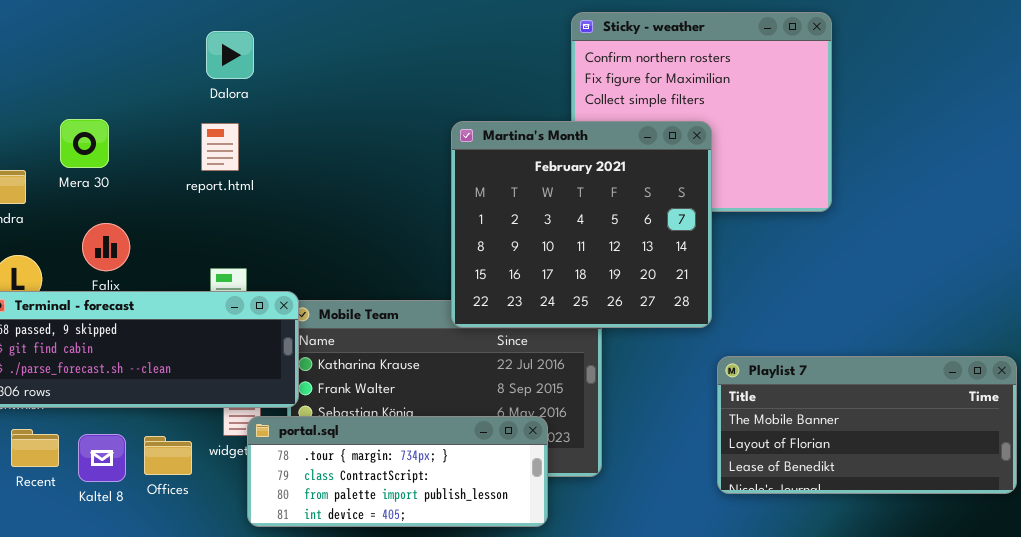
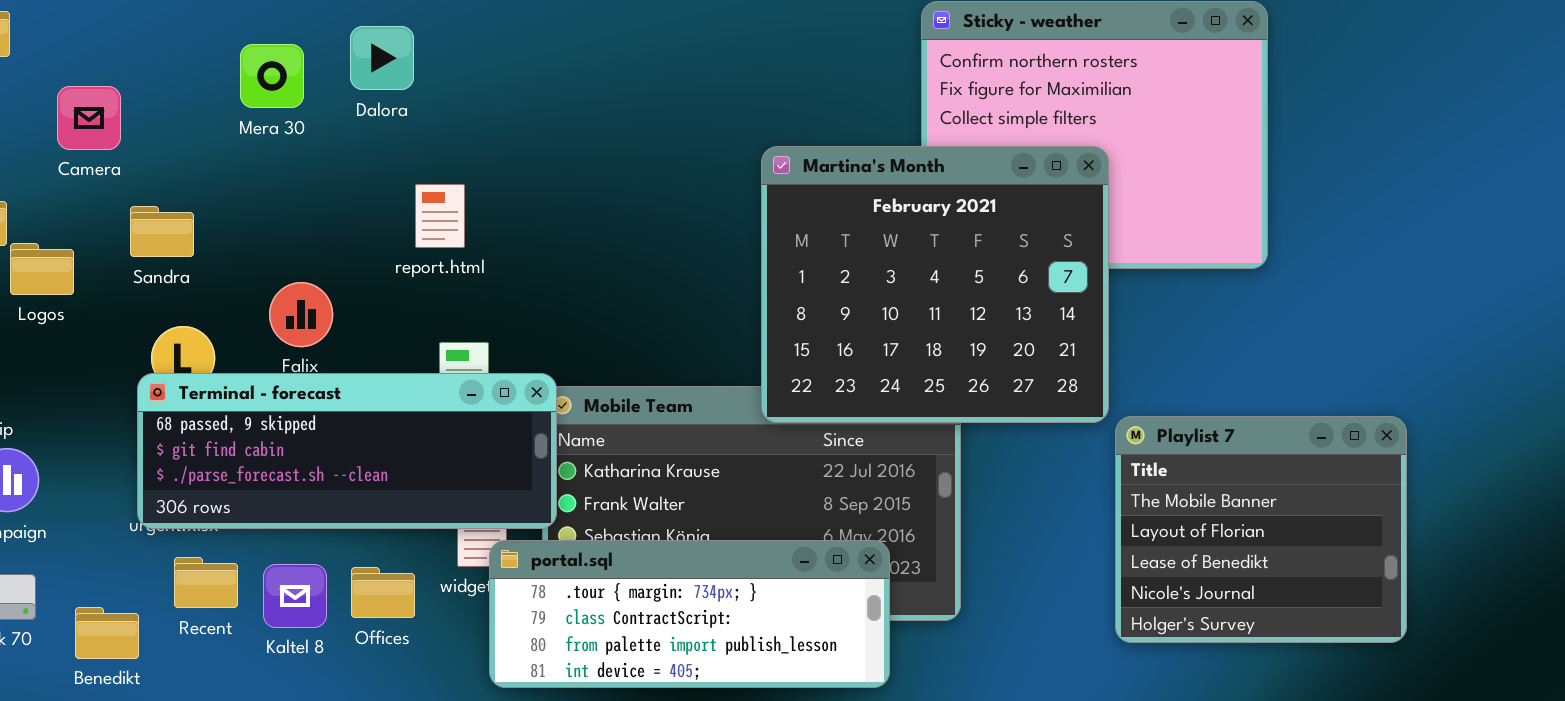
Dalora: [206,31,254,79] -> [350,26,414,90], moved
Mera 30: [60,119,109,168] -> [240,44,304,108], moved
report.html: [201,123,239,171] -> [415,184,465,248], moved
Playlist 7: [717,356,1017,494] -> [1115,416,1407,643], resized

